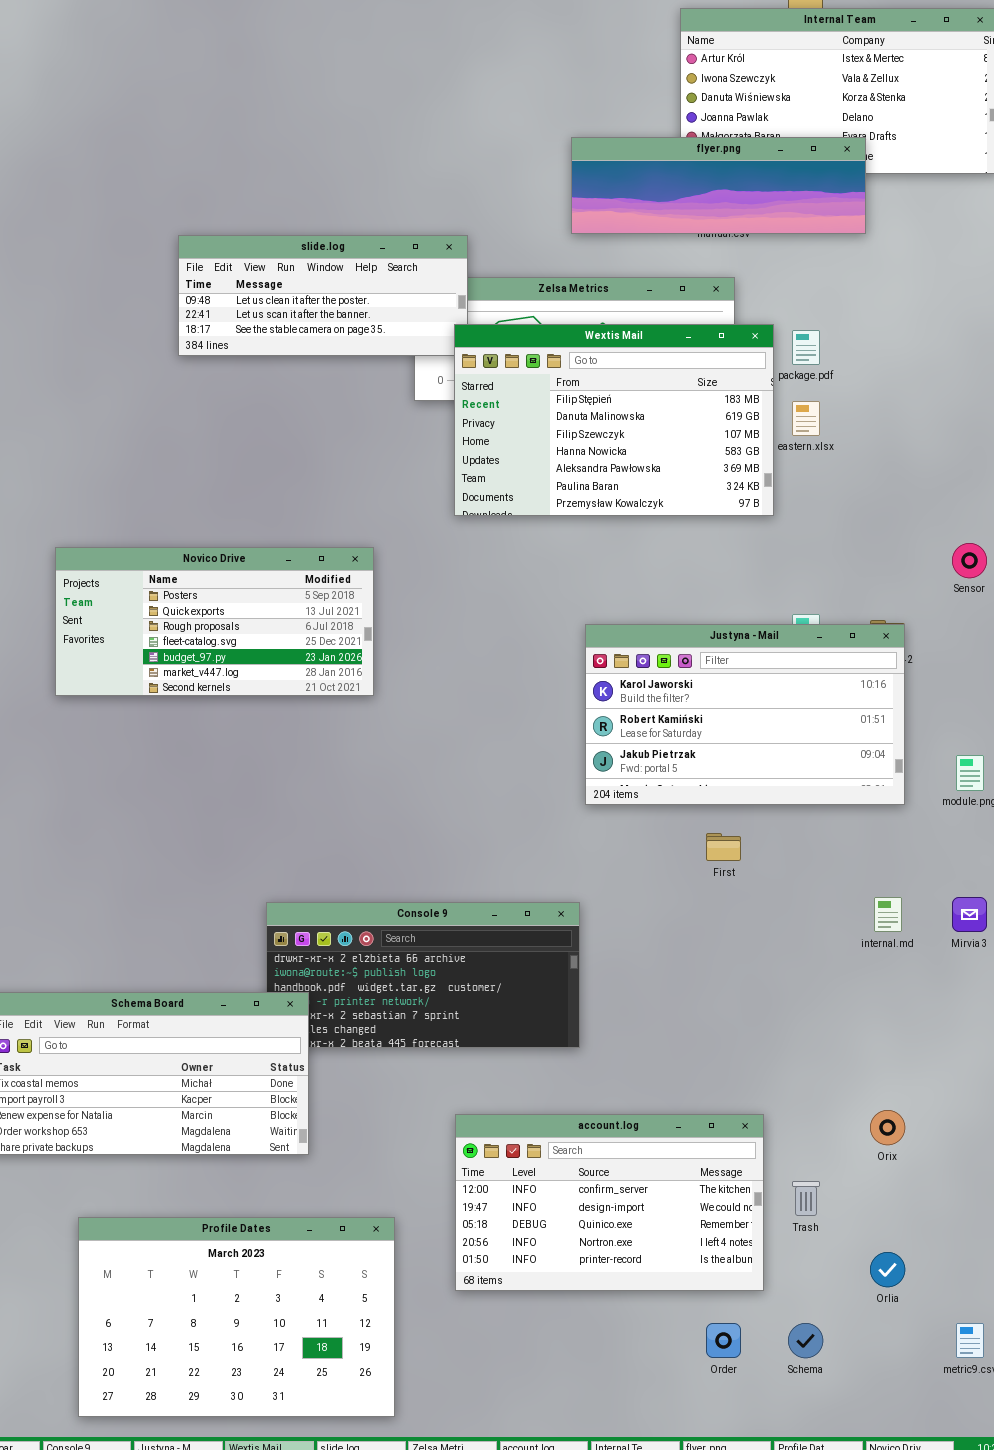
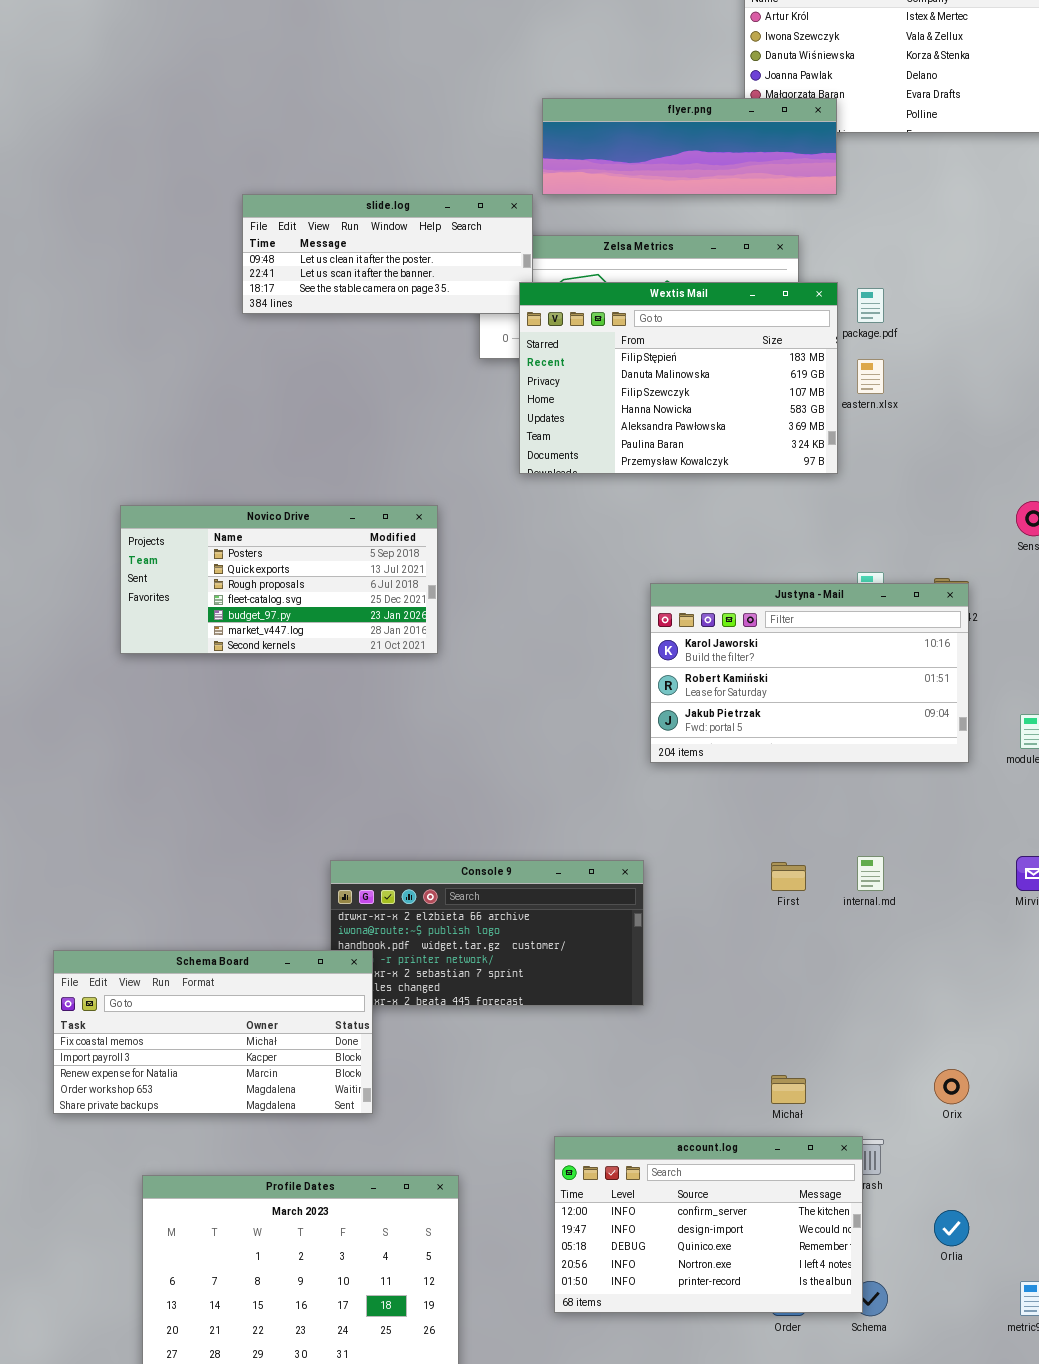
flyer.png: [571,137,866,234] -> [542,98,837,195], moved
First: [706,833,741,861] -> [771,862,806,891], moved
internal.md: [874,897,902,932] -> [857,856,884,891], moved
account.log: [455,1114,764,1291] -> [554,1136,863,1313], moved

